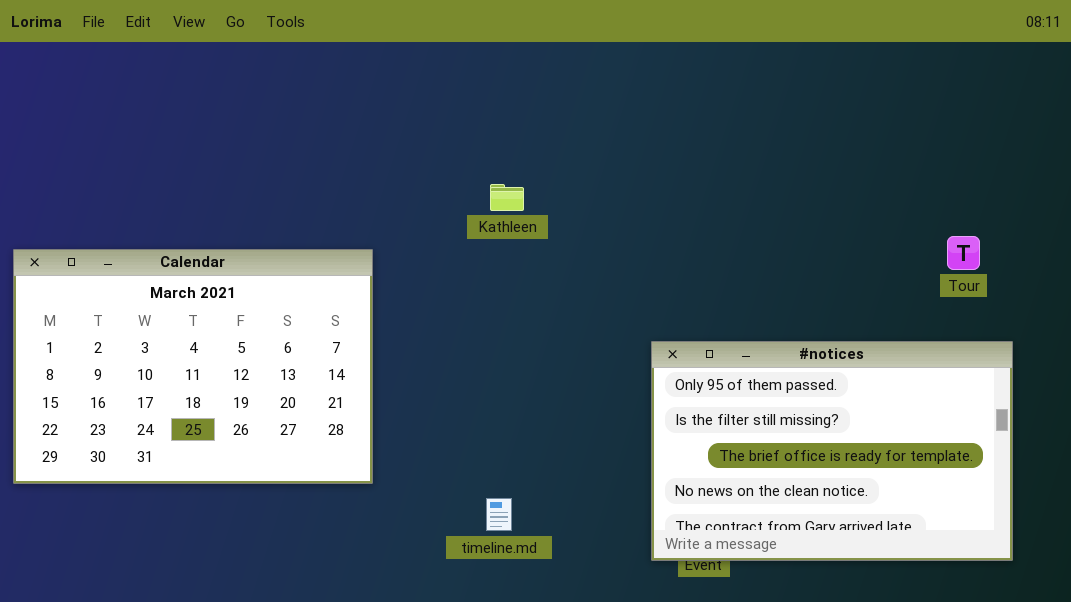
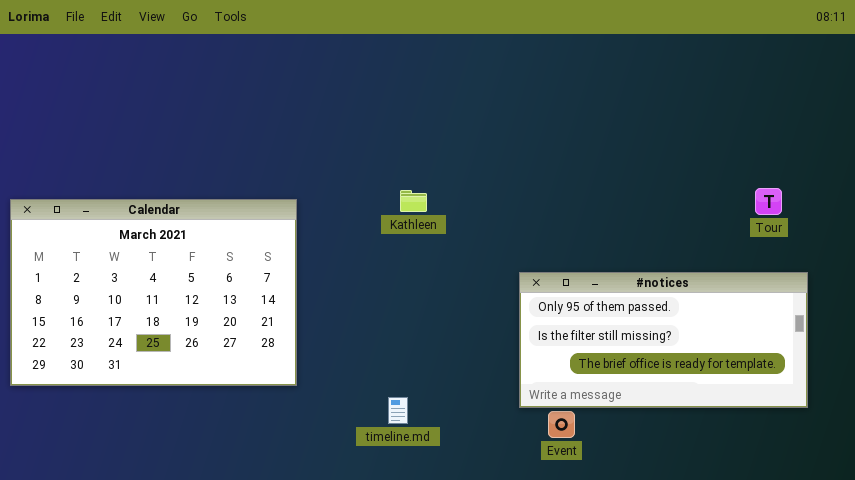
Kathleen: [490,184,524,211] -> [400,190,427,212], moved
#notices: [651,341,1013,561] -> [519,272,808,408], resized

